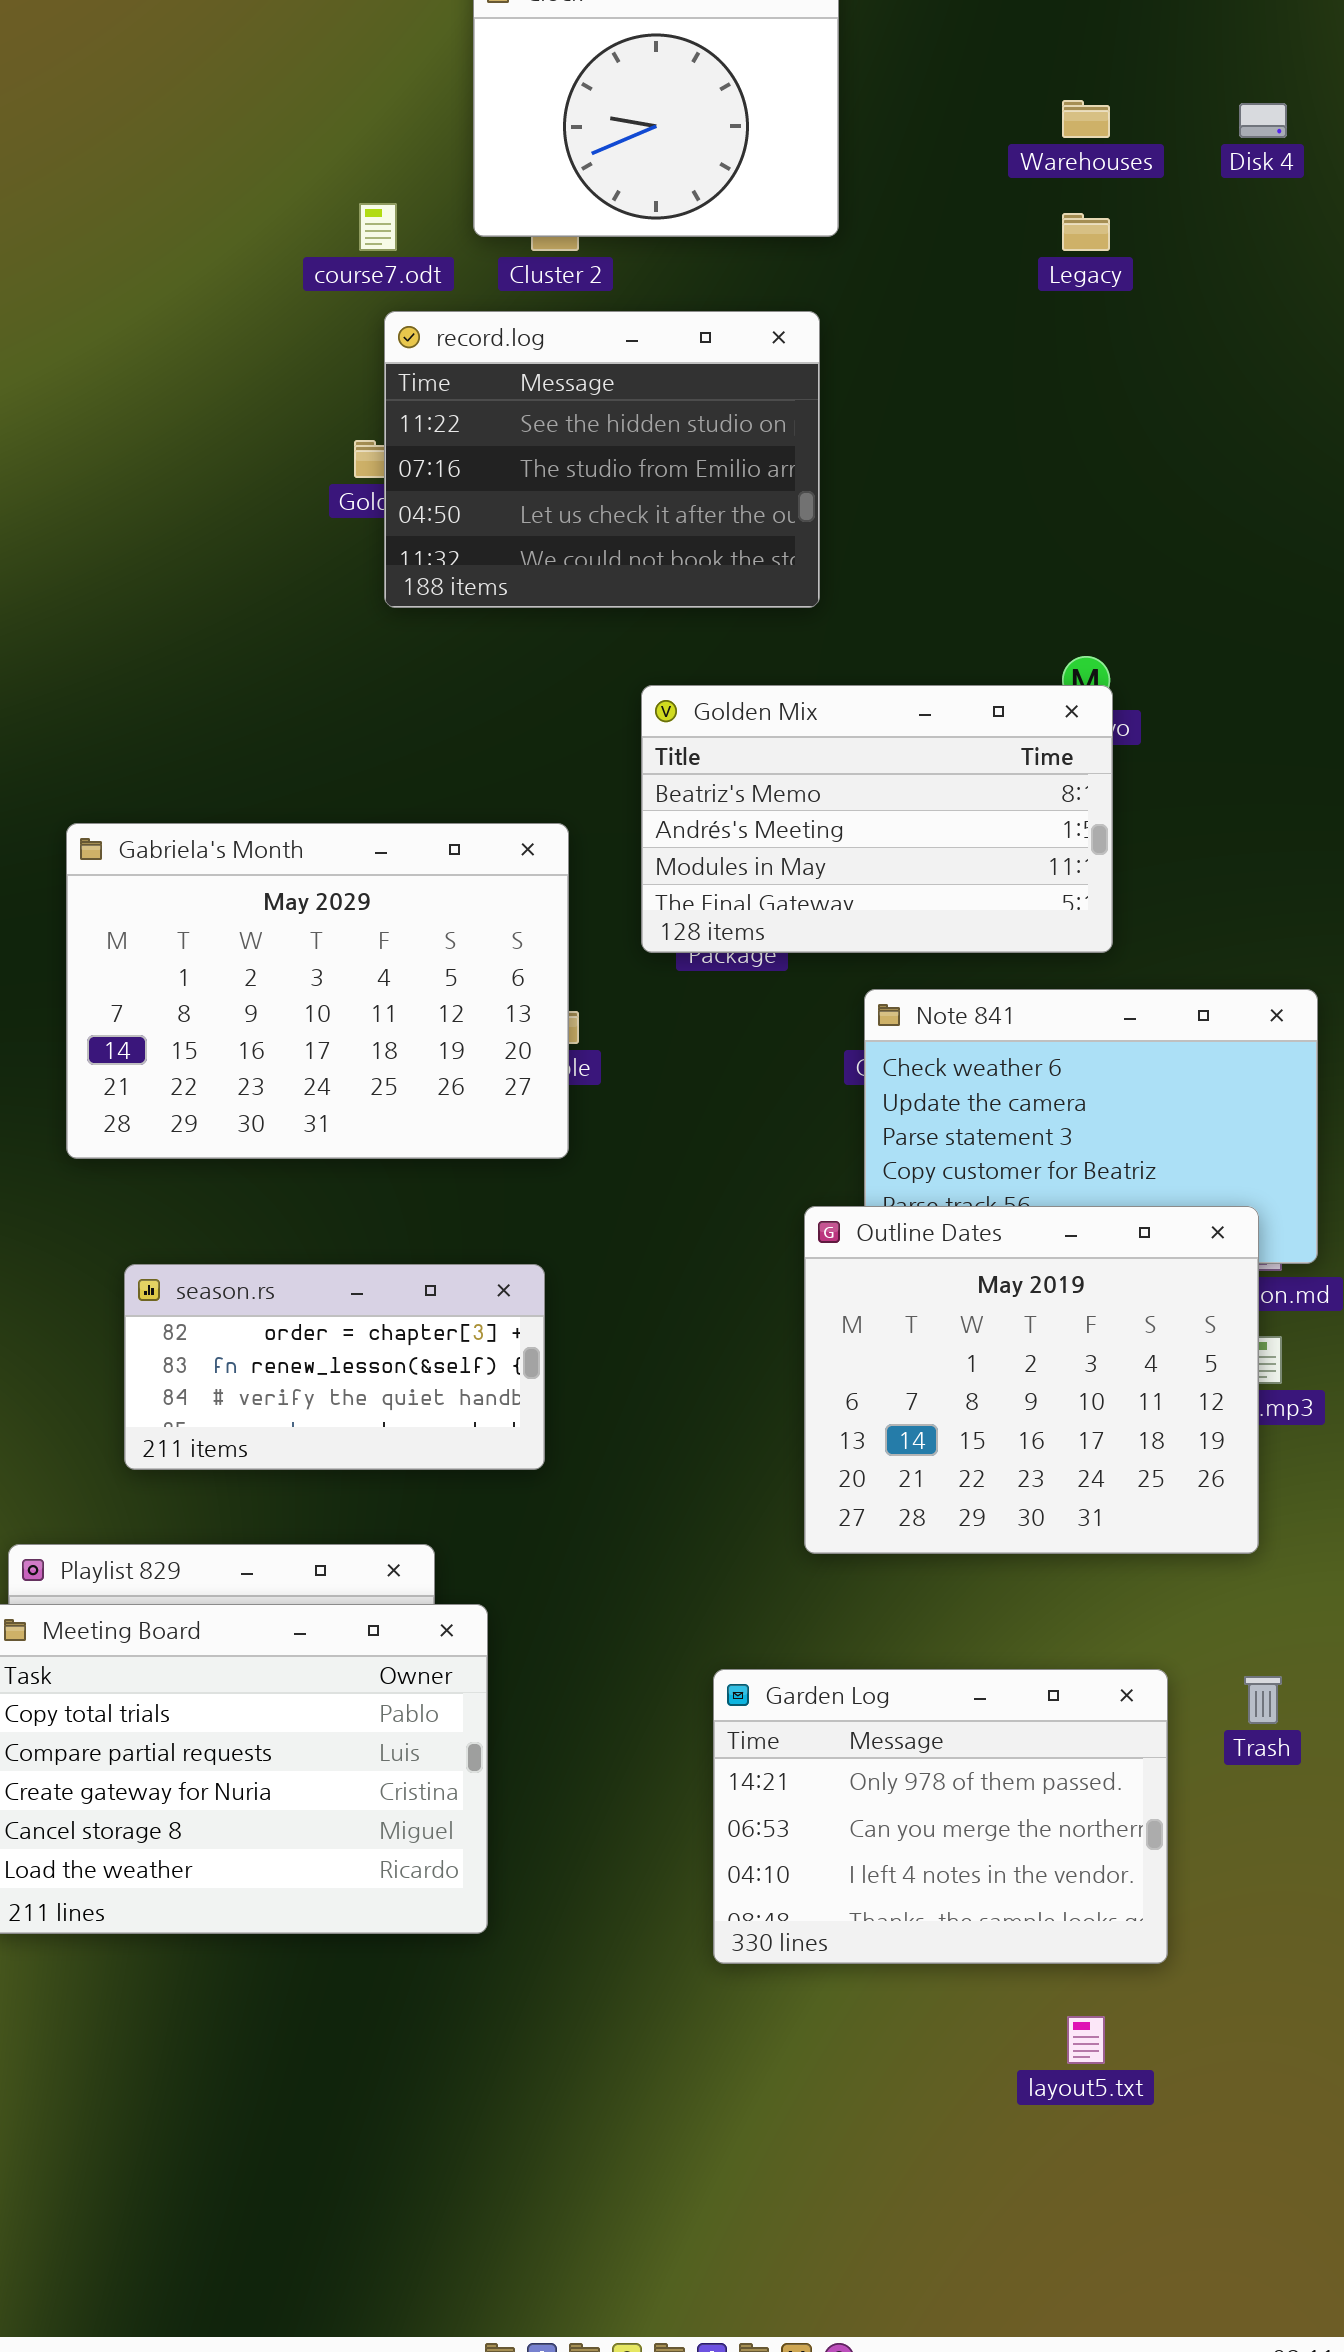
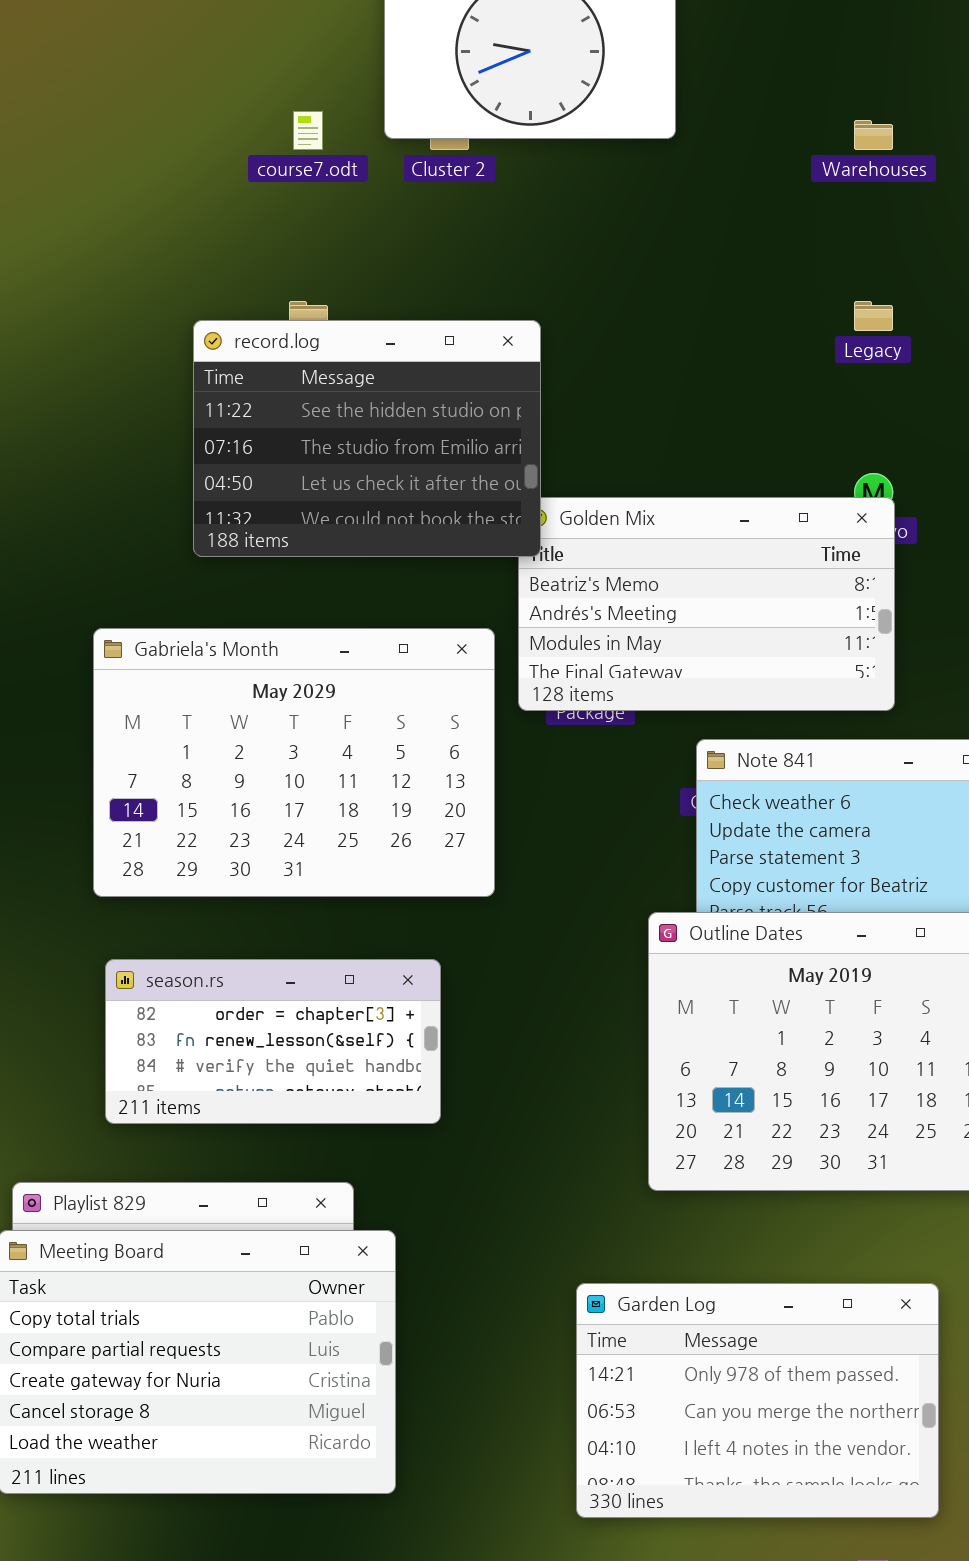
Warehouses: [1062,100,1110,138] -> [854,120,893,150], moved
Legacy: [1062,213,1110,251] -> [854,301,893,331], moved
record.log: [384,311,820,608] -> [193,320,541,557], moved
Gabriela's Month: [66,823,569,1159] -> [93,628,495,897], moved

